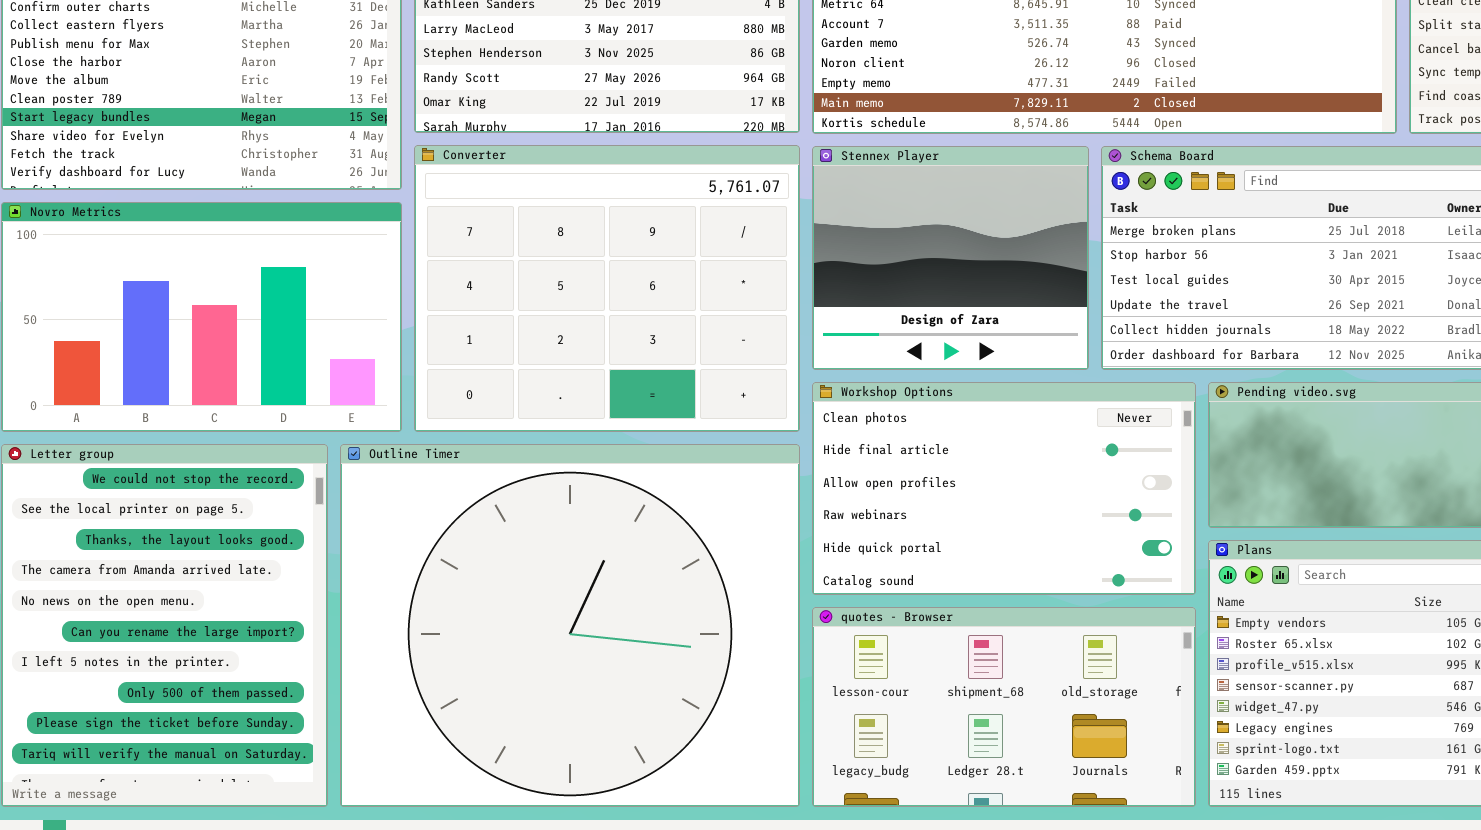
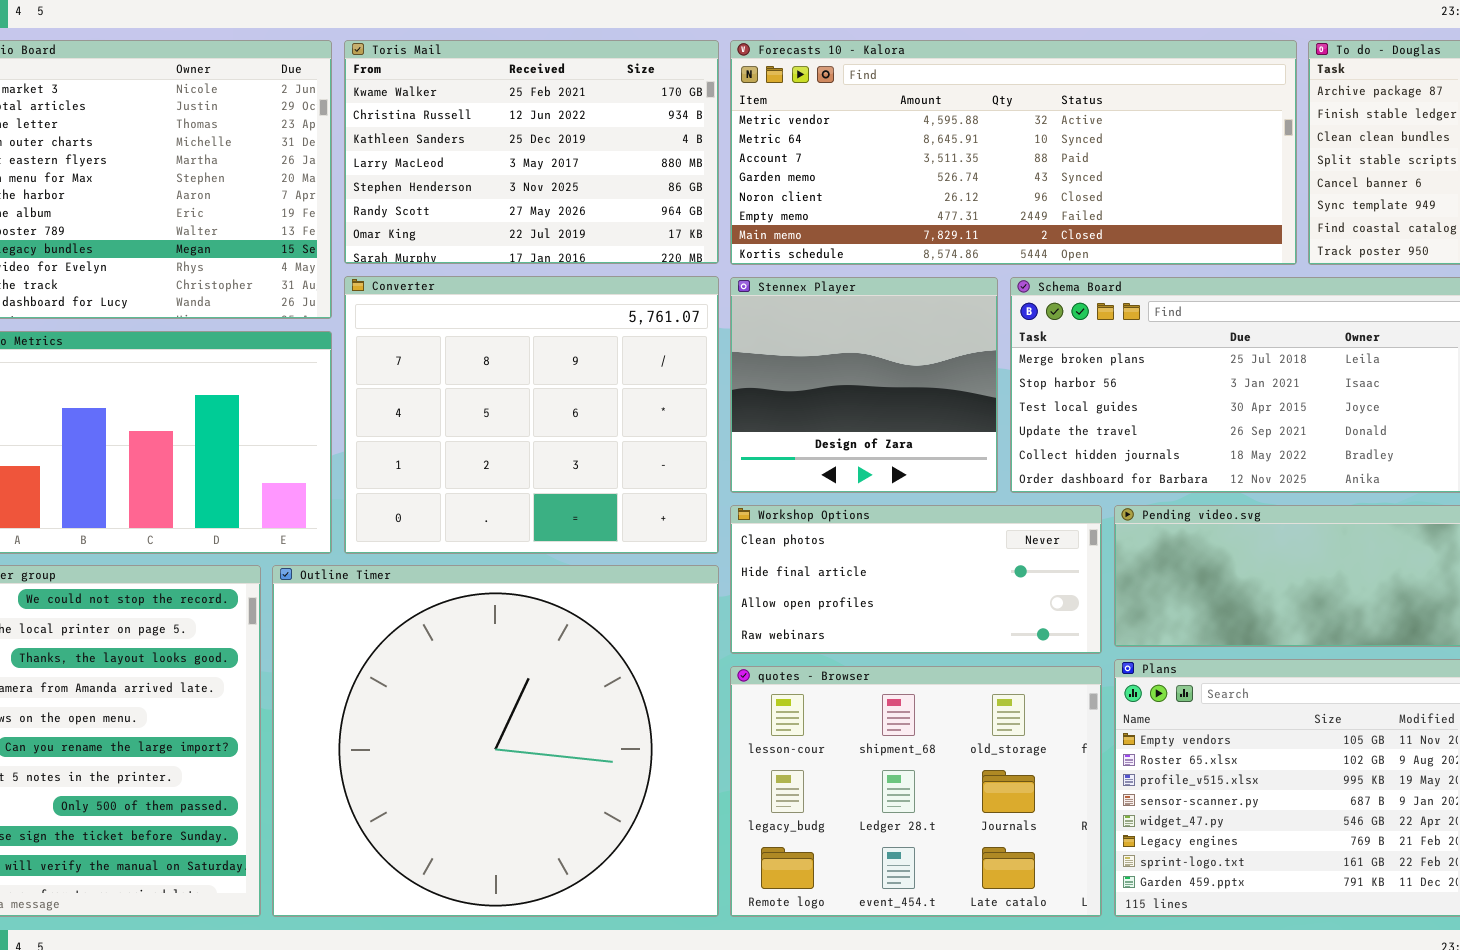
Workshop Options: [812,382,1196,595] -> [730,505,1102,654], resized
quotes - Browser: [812,607,1196,807] -> [730,666,1102,917], resized

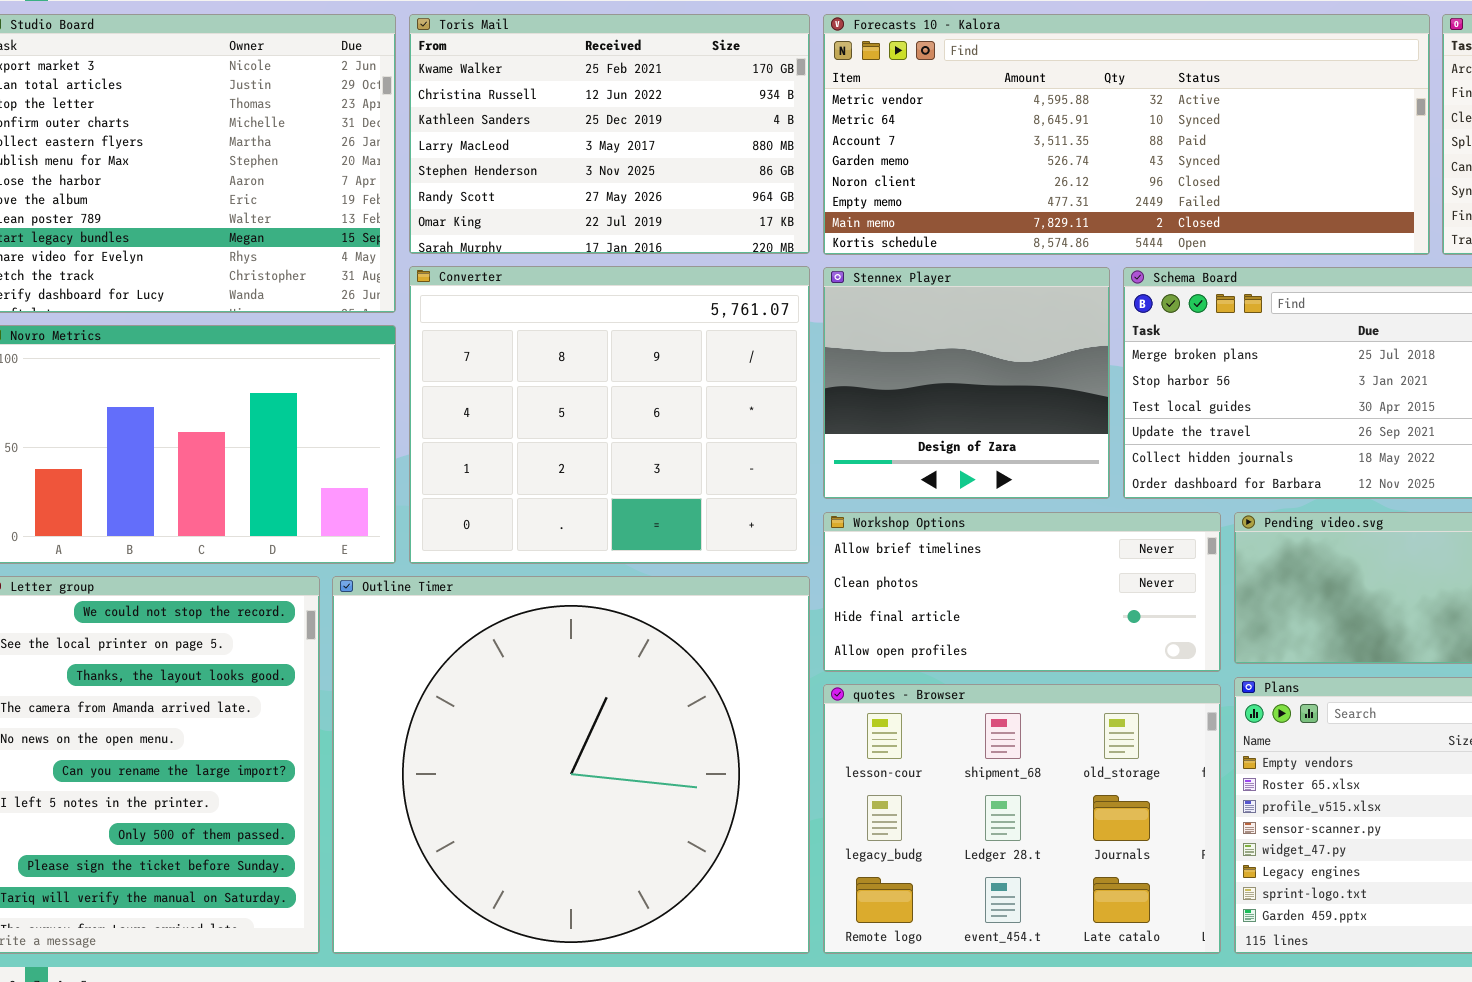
Workshop Options: [730,505,1102,654] -> [823,512,1221,672], scrolled up 1 row

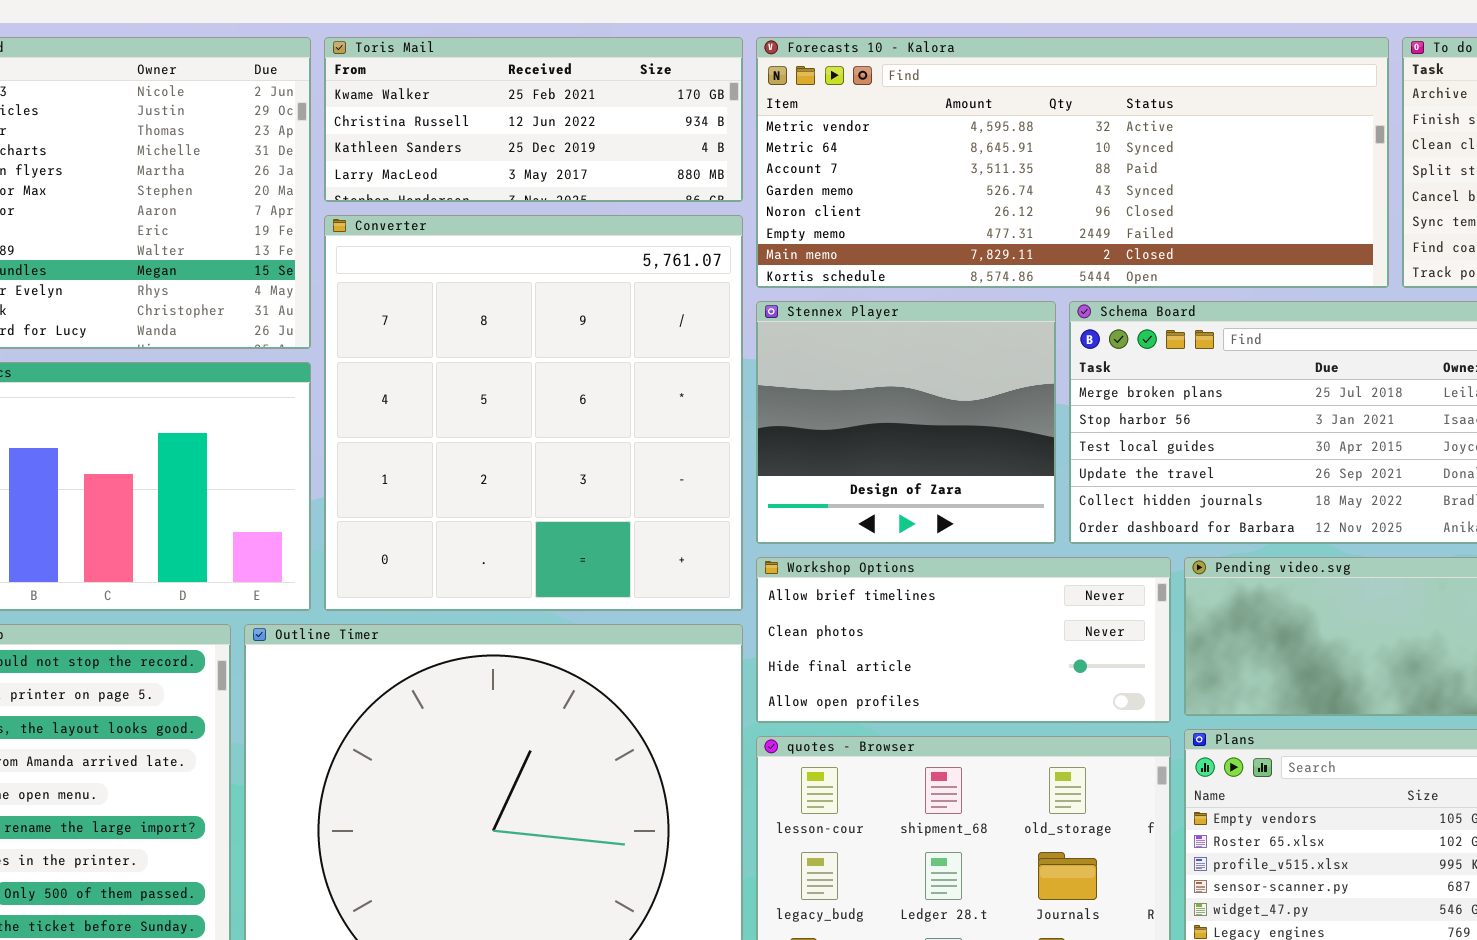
Toris Mail: [409,14,810,254] -> [324,37,743,202], resized
Converter: [409,266,810,564] -> [324,215,743,611], resized

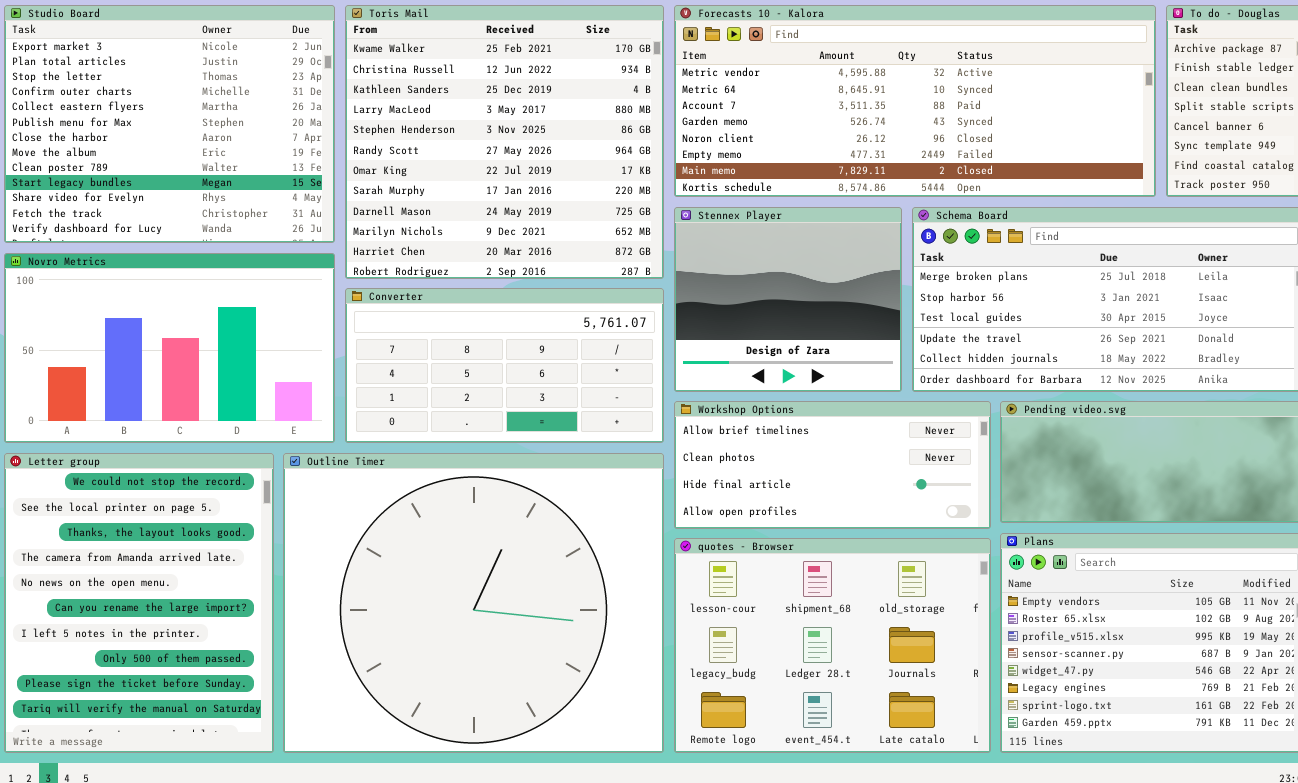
Toris Mail: [324,37,743,202] -> [345,5,664,279], resized
Converter: [324,215,743,611] -> [345,288,664,443], resized

